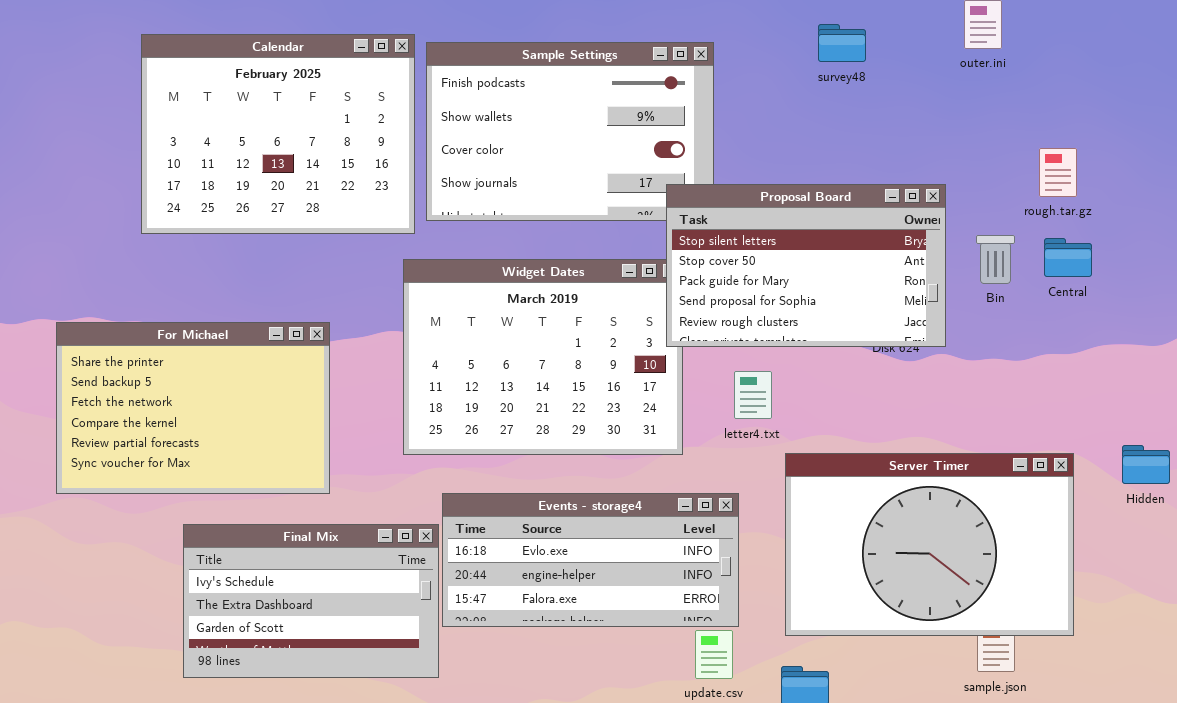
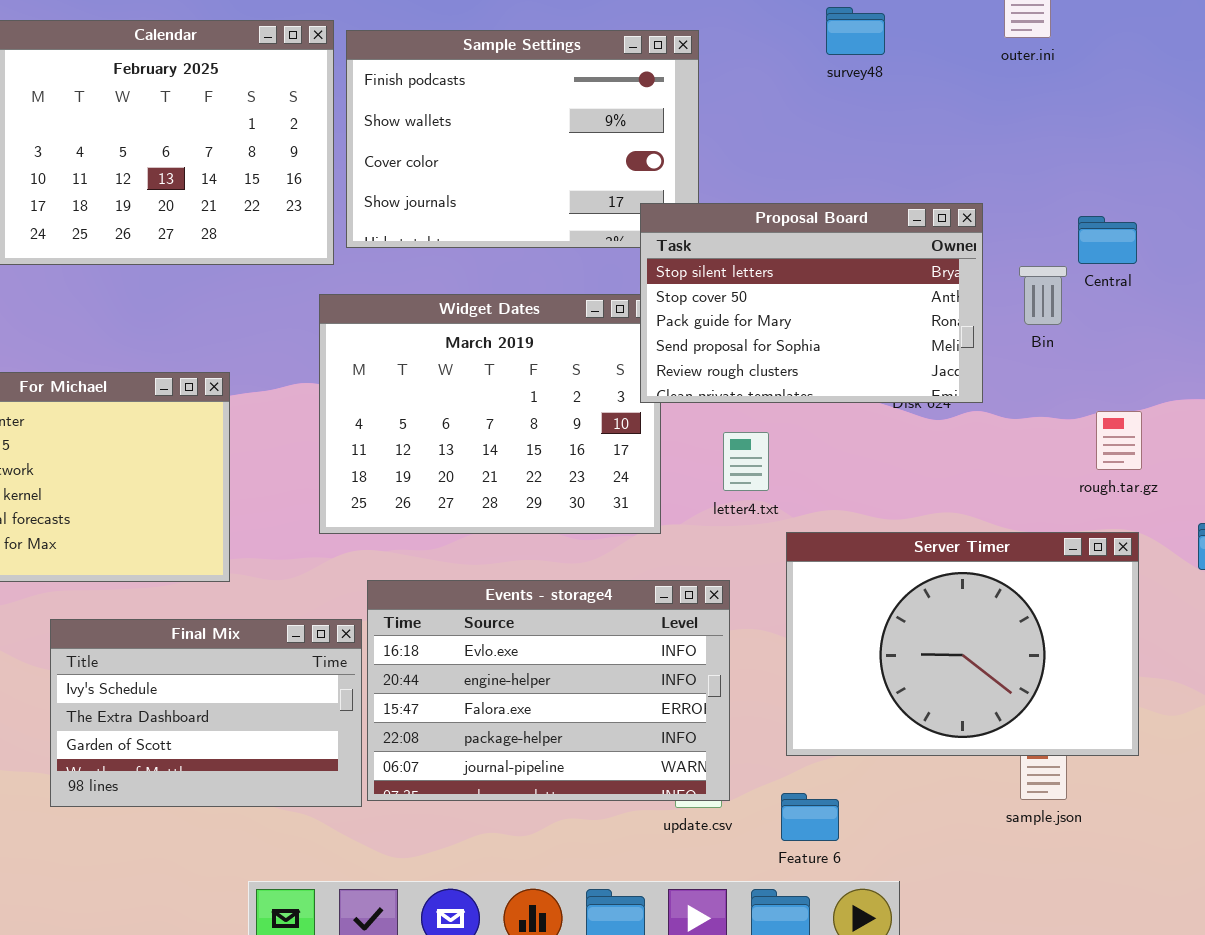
rough.tar.gz: [1039,148,1077,197] -> [1096,411,1142,470], moved
Central: [1044,238,1092,277] -> [1078,216,1137,264], moved
Events - storage4: [442,493,739,627] -> [367,580,730,801], resized

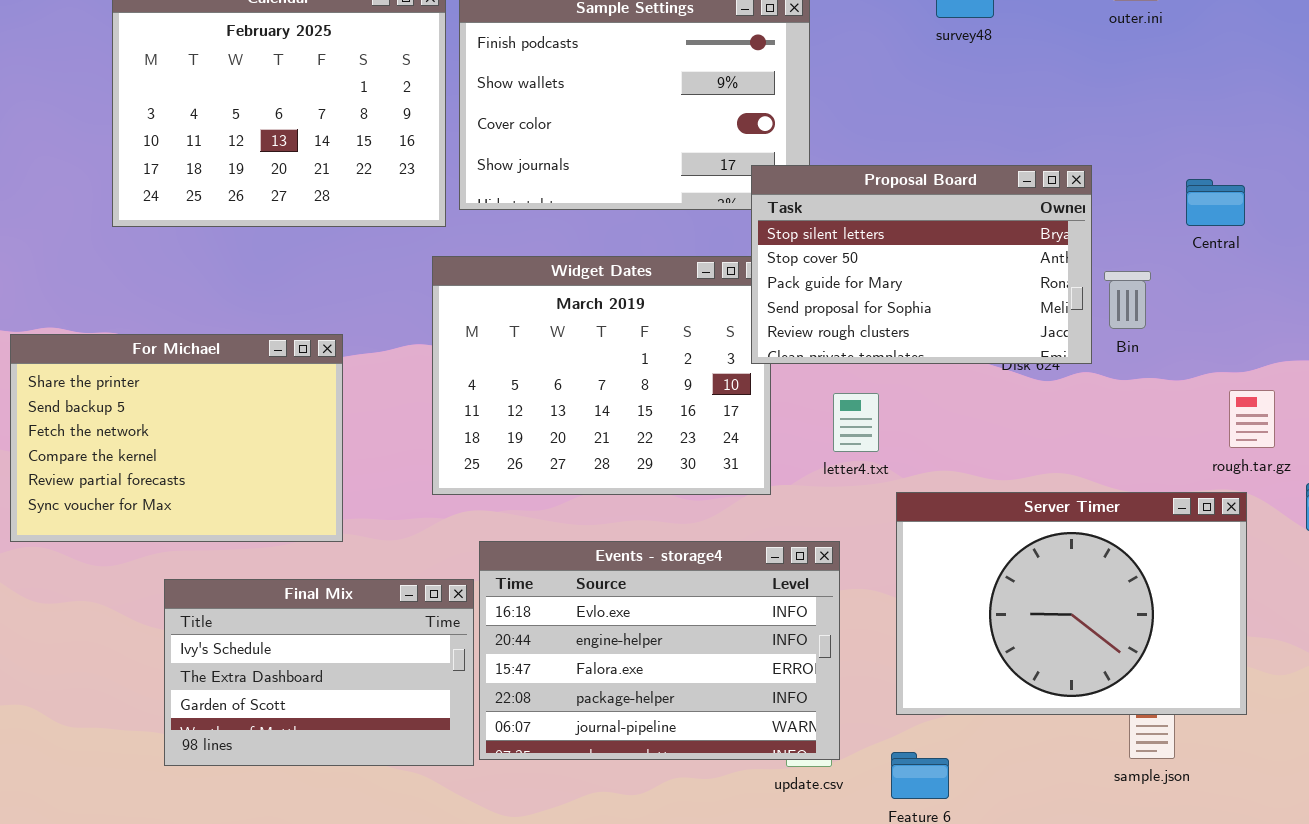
Bin: [1019,266,1067,325] -> [1104,271,1151,329], moved
rough.tar.gz: [1096,411,1142,470] -> [1229,390,1275,448], moved

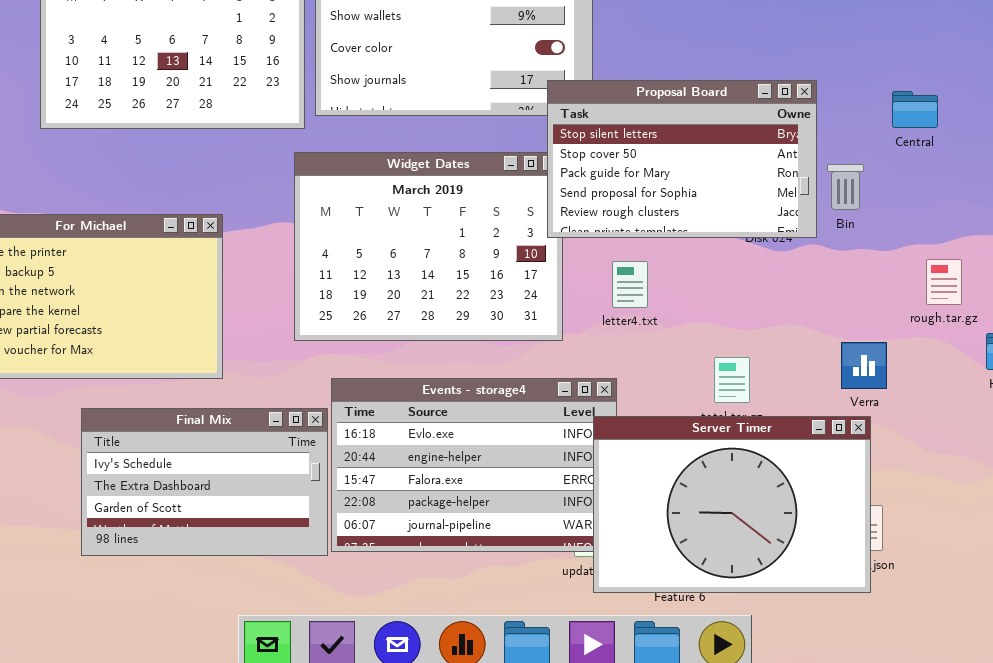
Server Timer: [896,492,1247,715] -> [593,416,871,593], moved

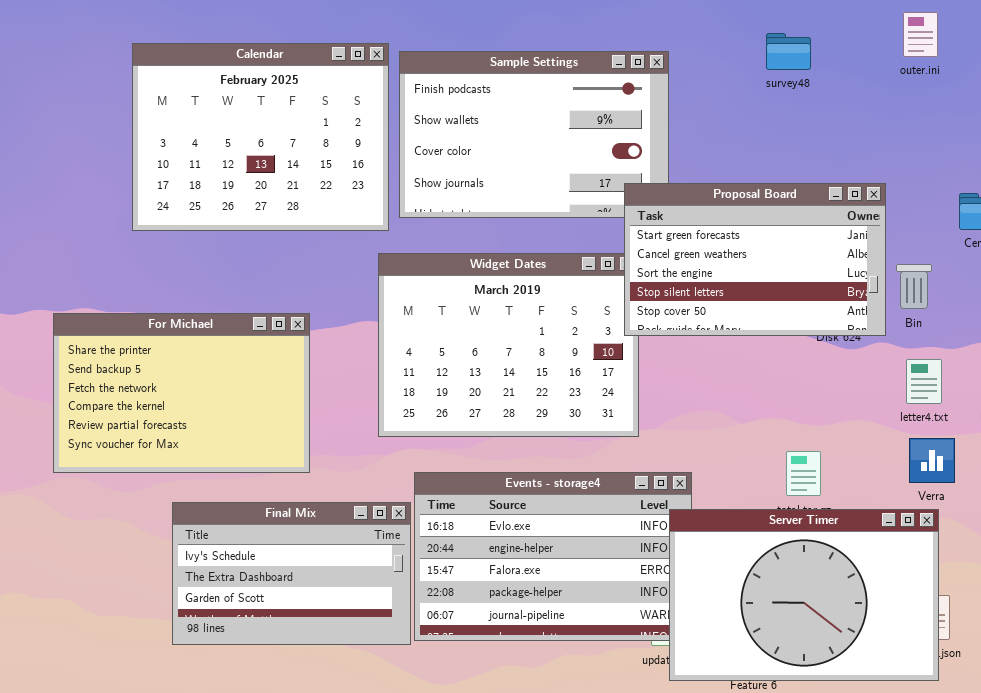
Proposal Board: [547,80,817,238] -> [624,183,886,336], scrolled up 3 rows
letter4.txt: [612,261,648,308] -> [906,359,942,404], moved

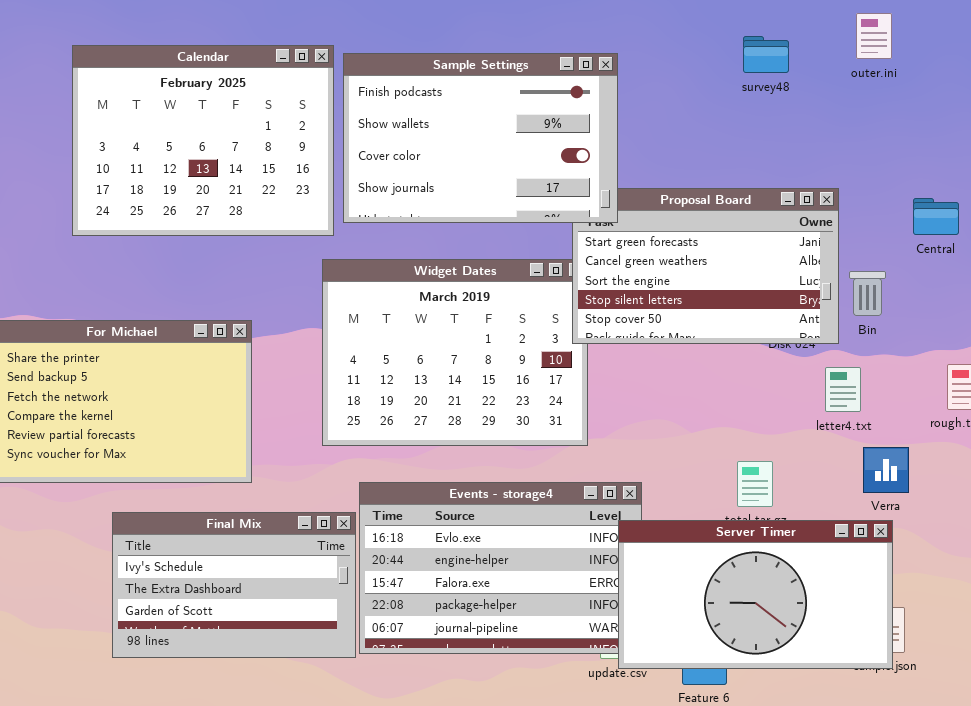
survey48: [766,33,811,70] -> [743,36,789,73], moved
Sample Settings: [399,51,669,218] -> [343,53,618,223], raised
letter4.txt: [906,359,942,404] -> [825,367,861,412], moved
Server Timer: [669,509,939,681] -> [618,520,893,669], resized

